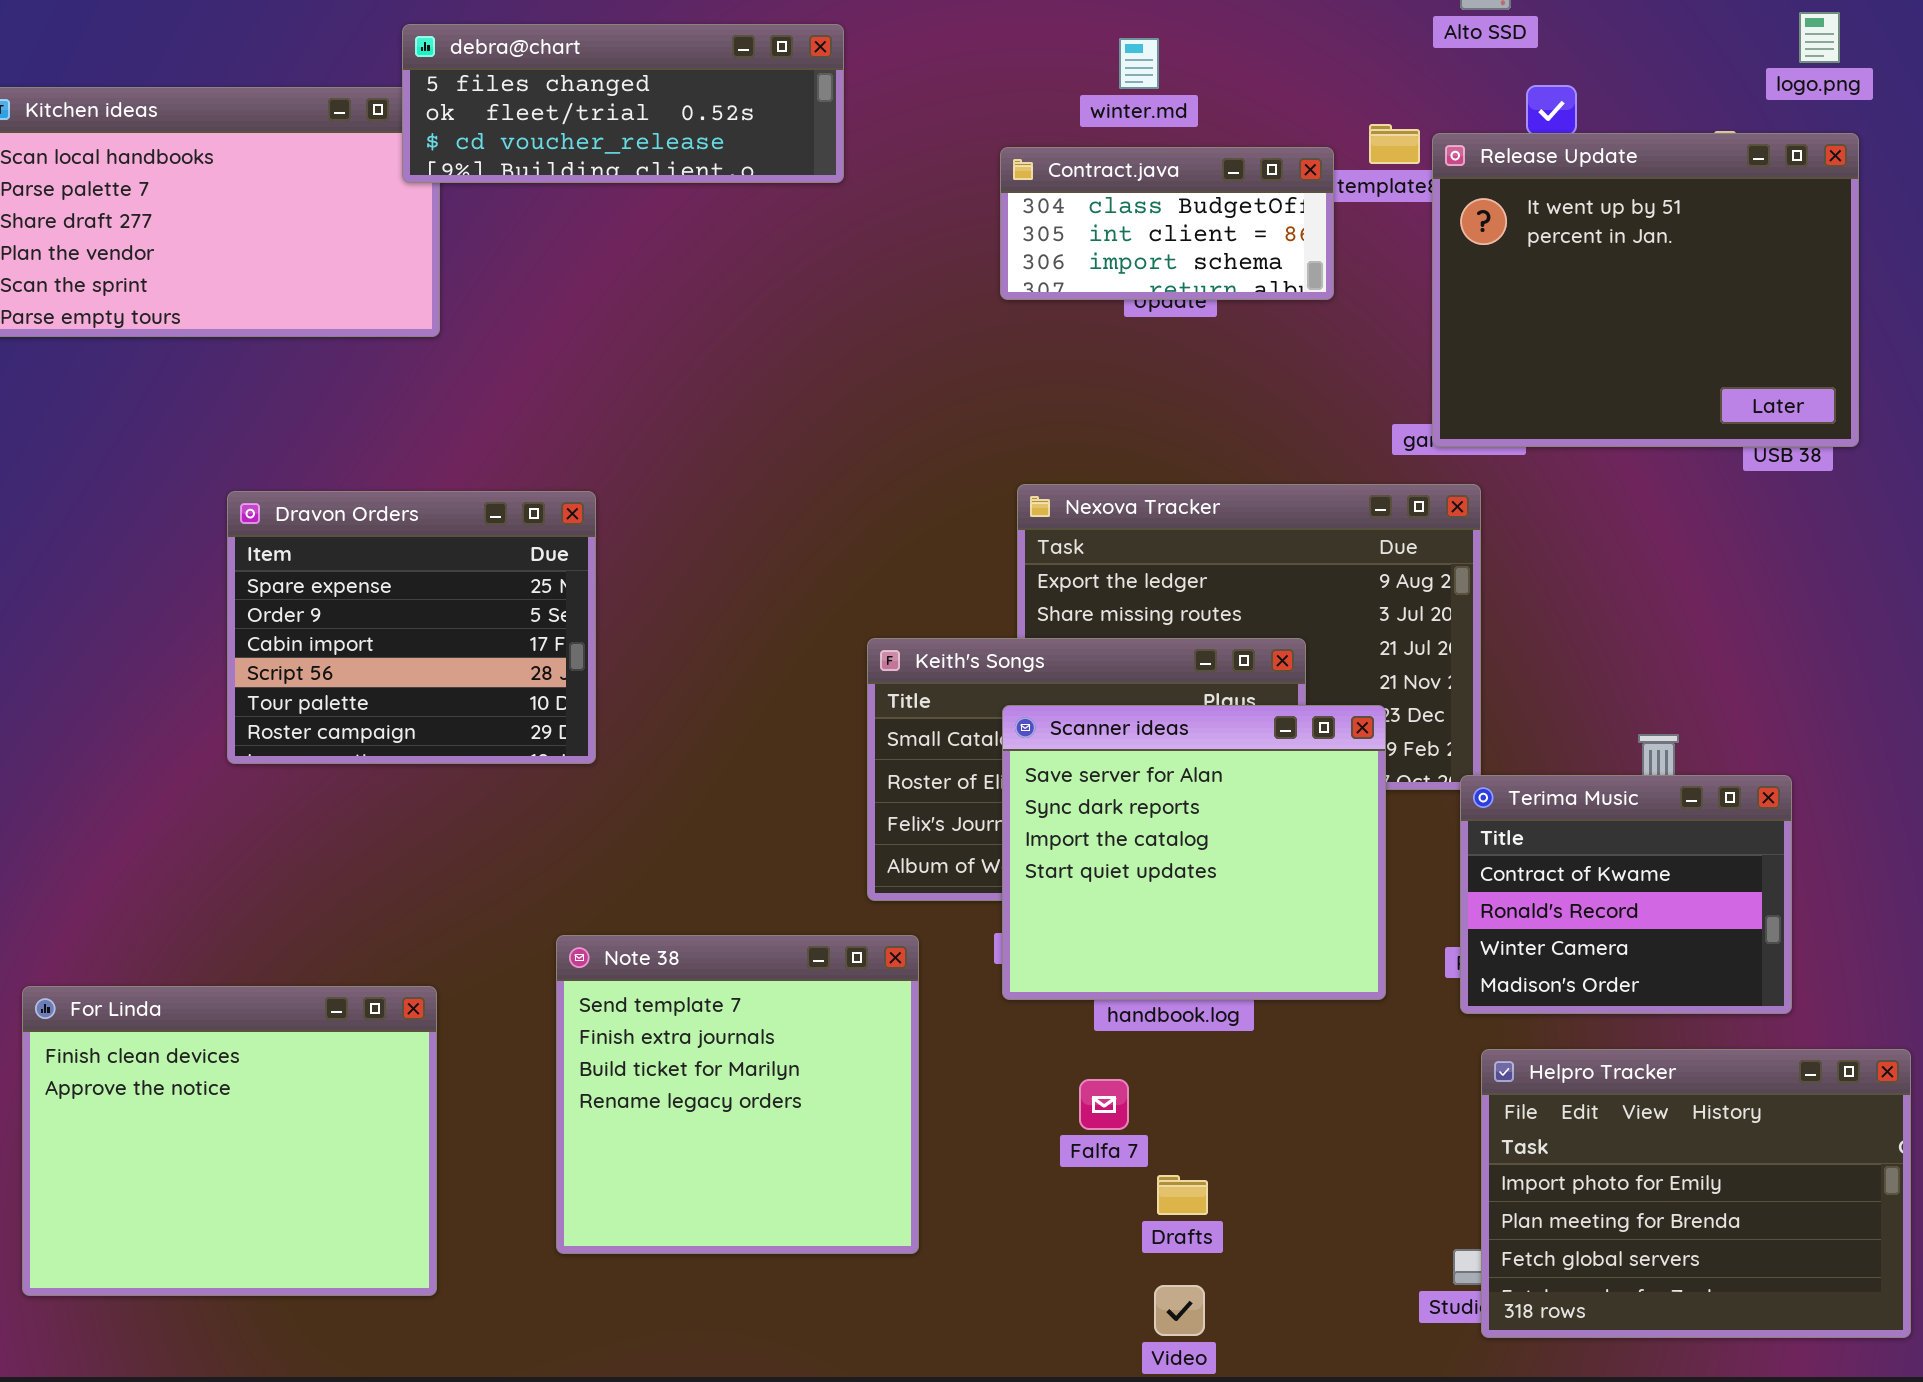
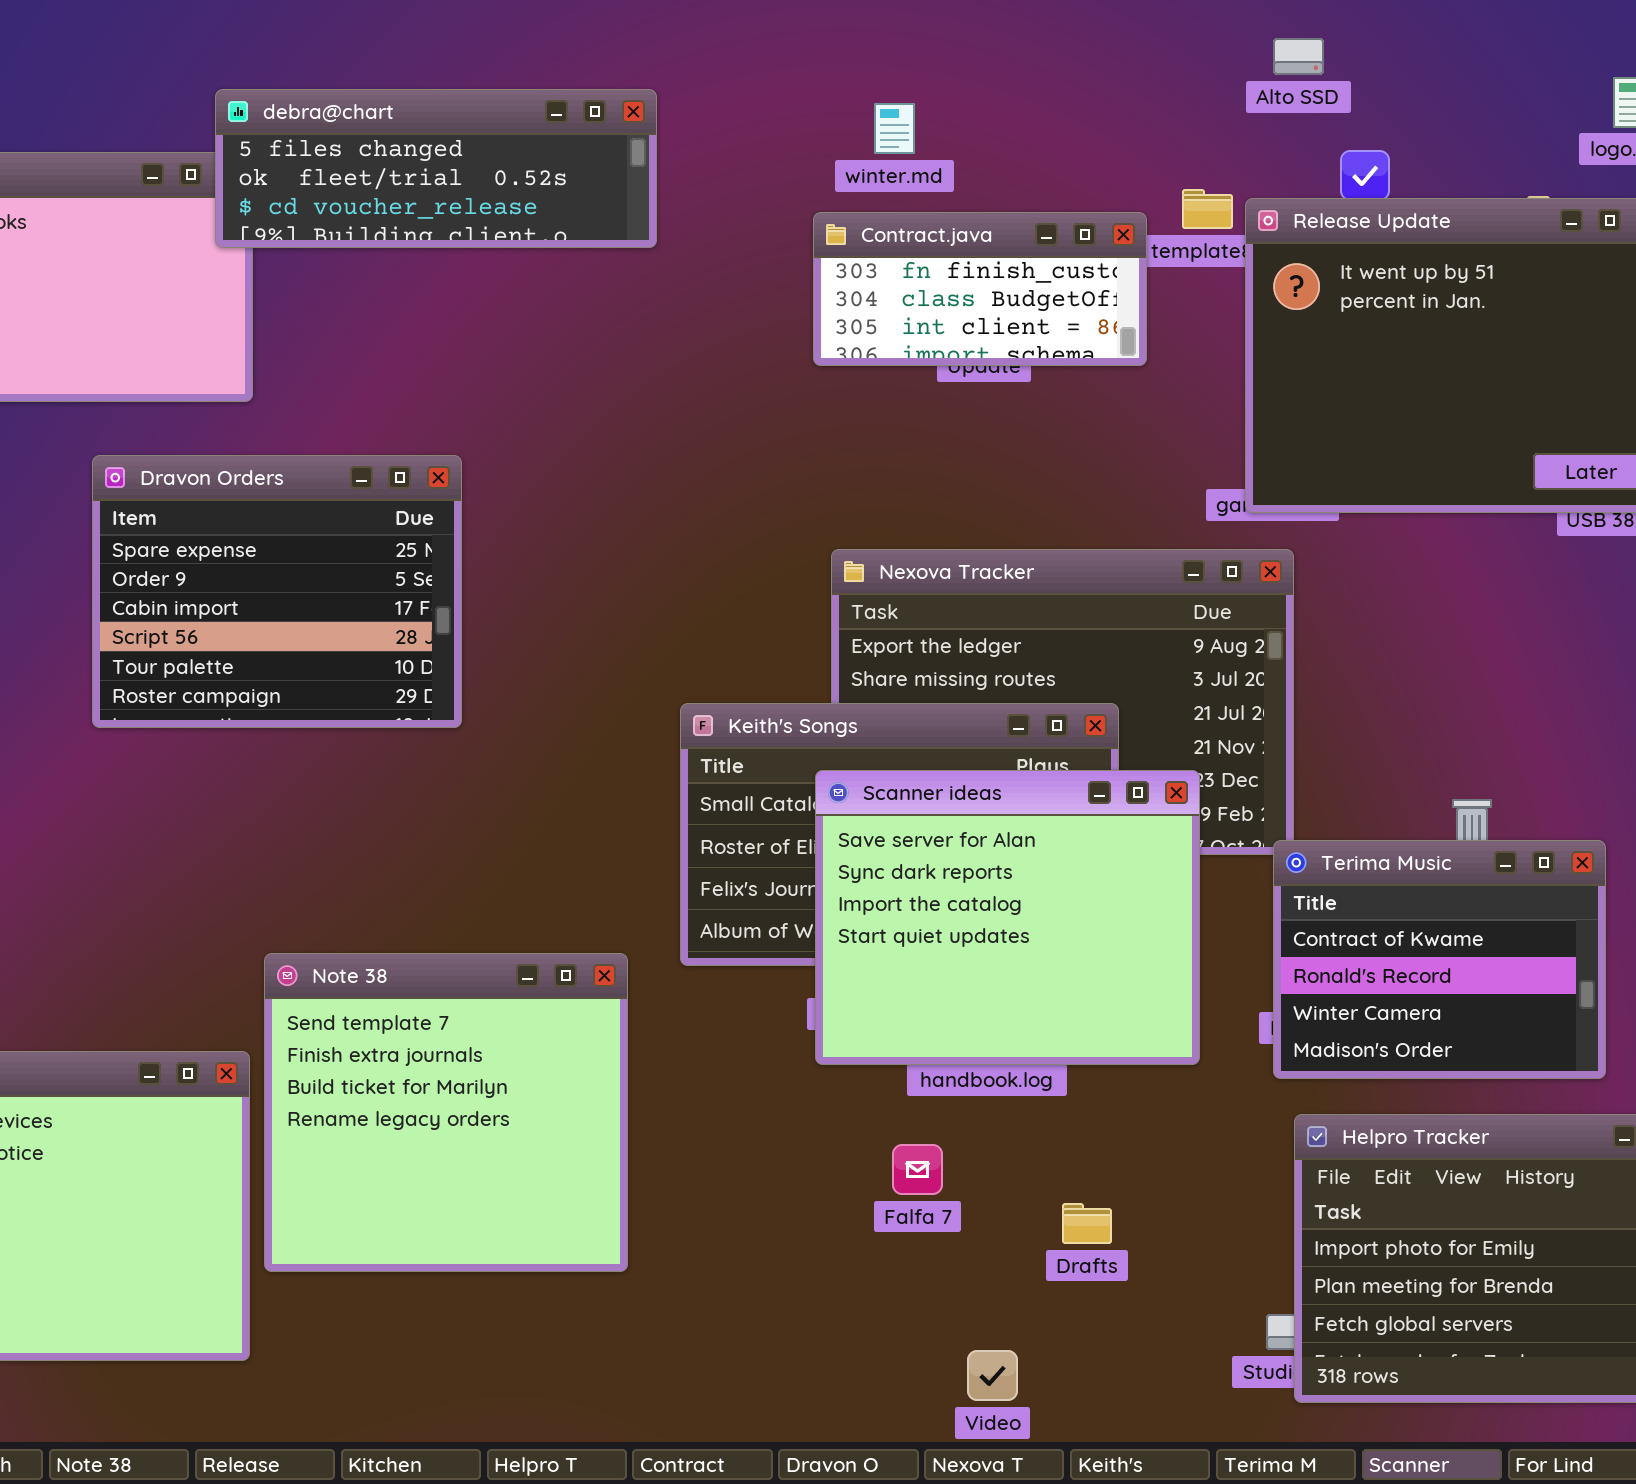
winter.md: [1119,38,1159,89] -> [874,103,915,154], moved
Contract.java: [1000,147,1334,300] -> [813,212,1147,366], scrolled up 1 row
Dravon Orders: [227,491,596,764] -> [92,455,462,728], moved
Note 38: [556,935,919,1254] -> [264,953,628,1272], moved
Drafts: [1157,1175,1208,1215] -> [1062,1203,1112,1244], moved

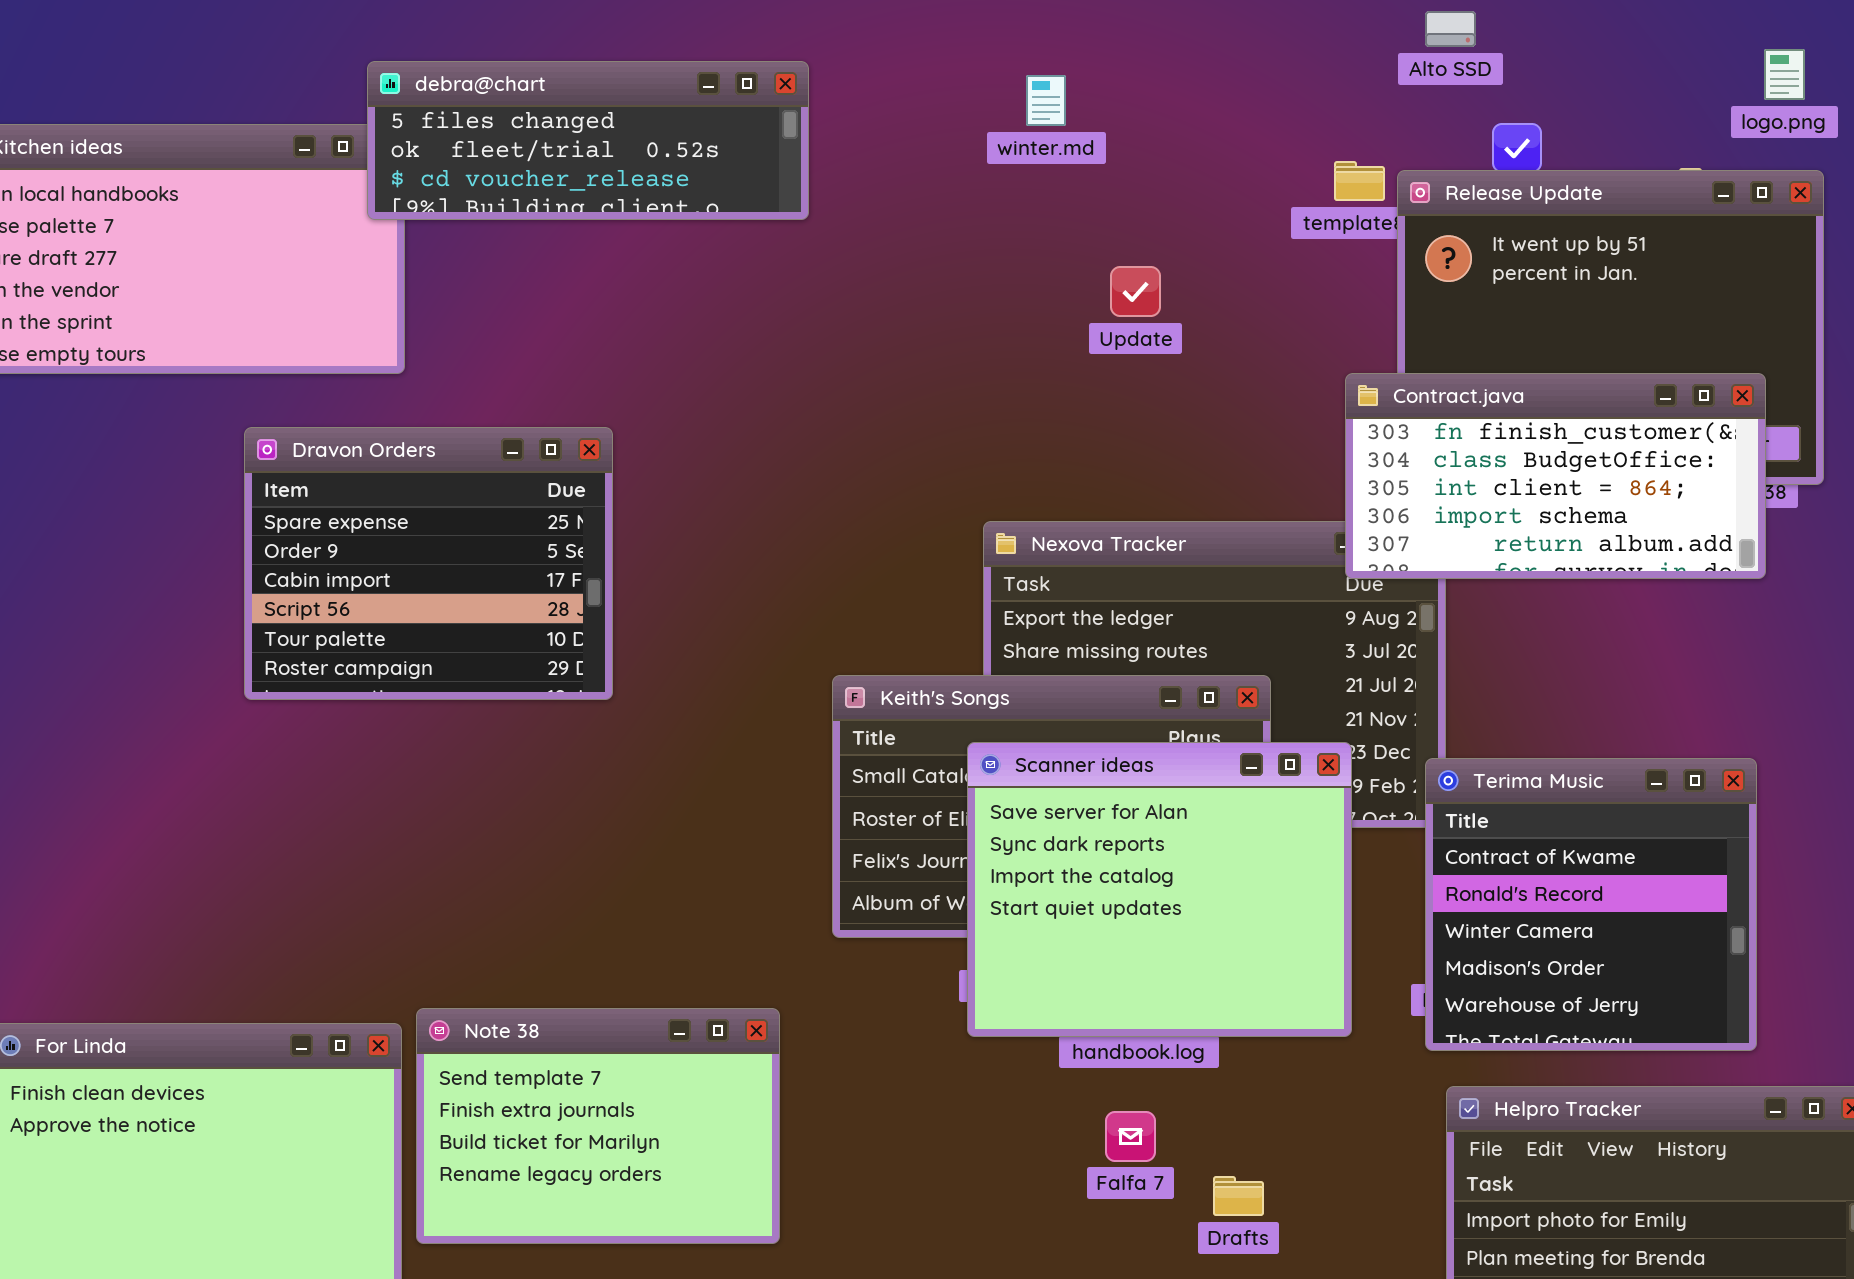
Contract.java: [813,212,1147,366] -> [1345,373,1766,579], moved, resized
Terima Music: [1273,840,1606,1079] -> [1425,758,1757,1051], resized
Note 38: [264,953,628,1272] -> [416,1008,780,1244], resized
Falfa 7: [892,1144,943,1195] -> [1105,1111,1156,1162], moved

